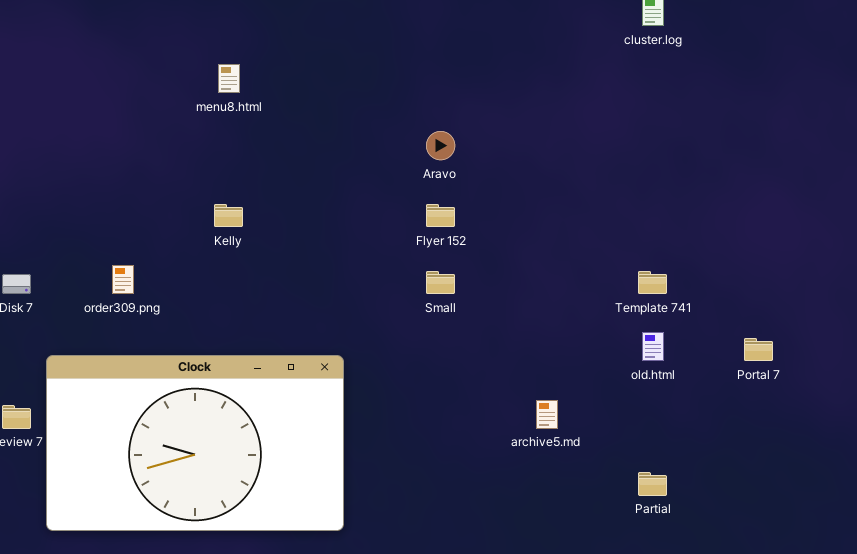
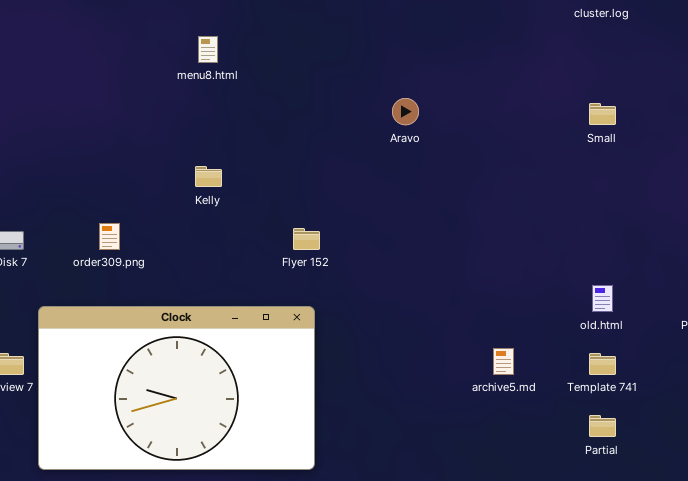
Flyer 152: [426,204,455,227] -> [293,228,320,250], moved
Small: [426,271,455,294] -> [589,103,616,125], moved
Template 741: [638,271,667,294] -> [589,353,616,375], moved

